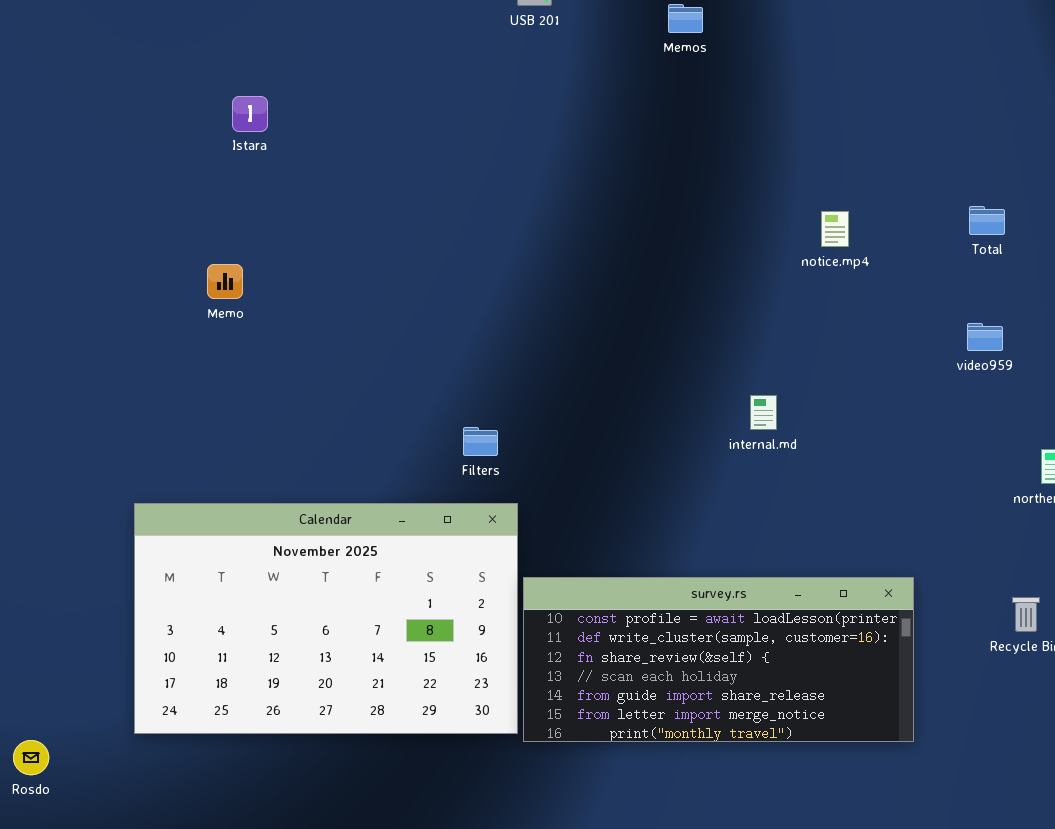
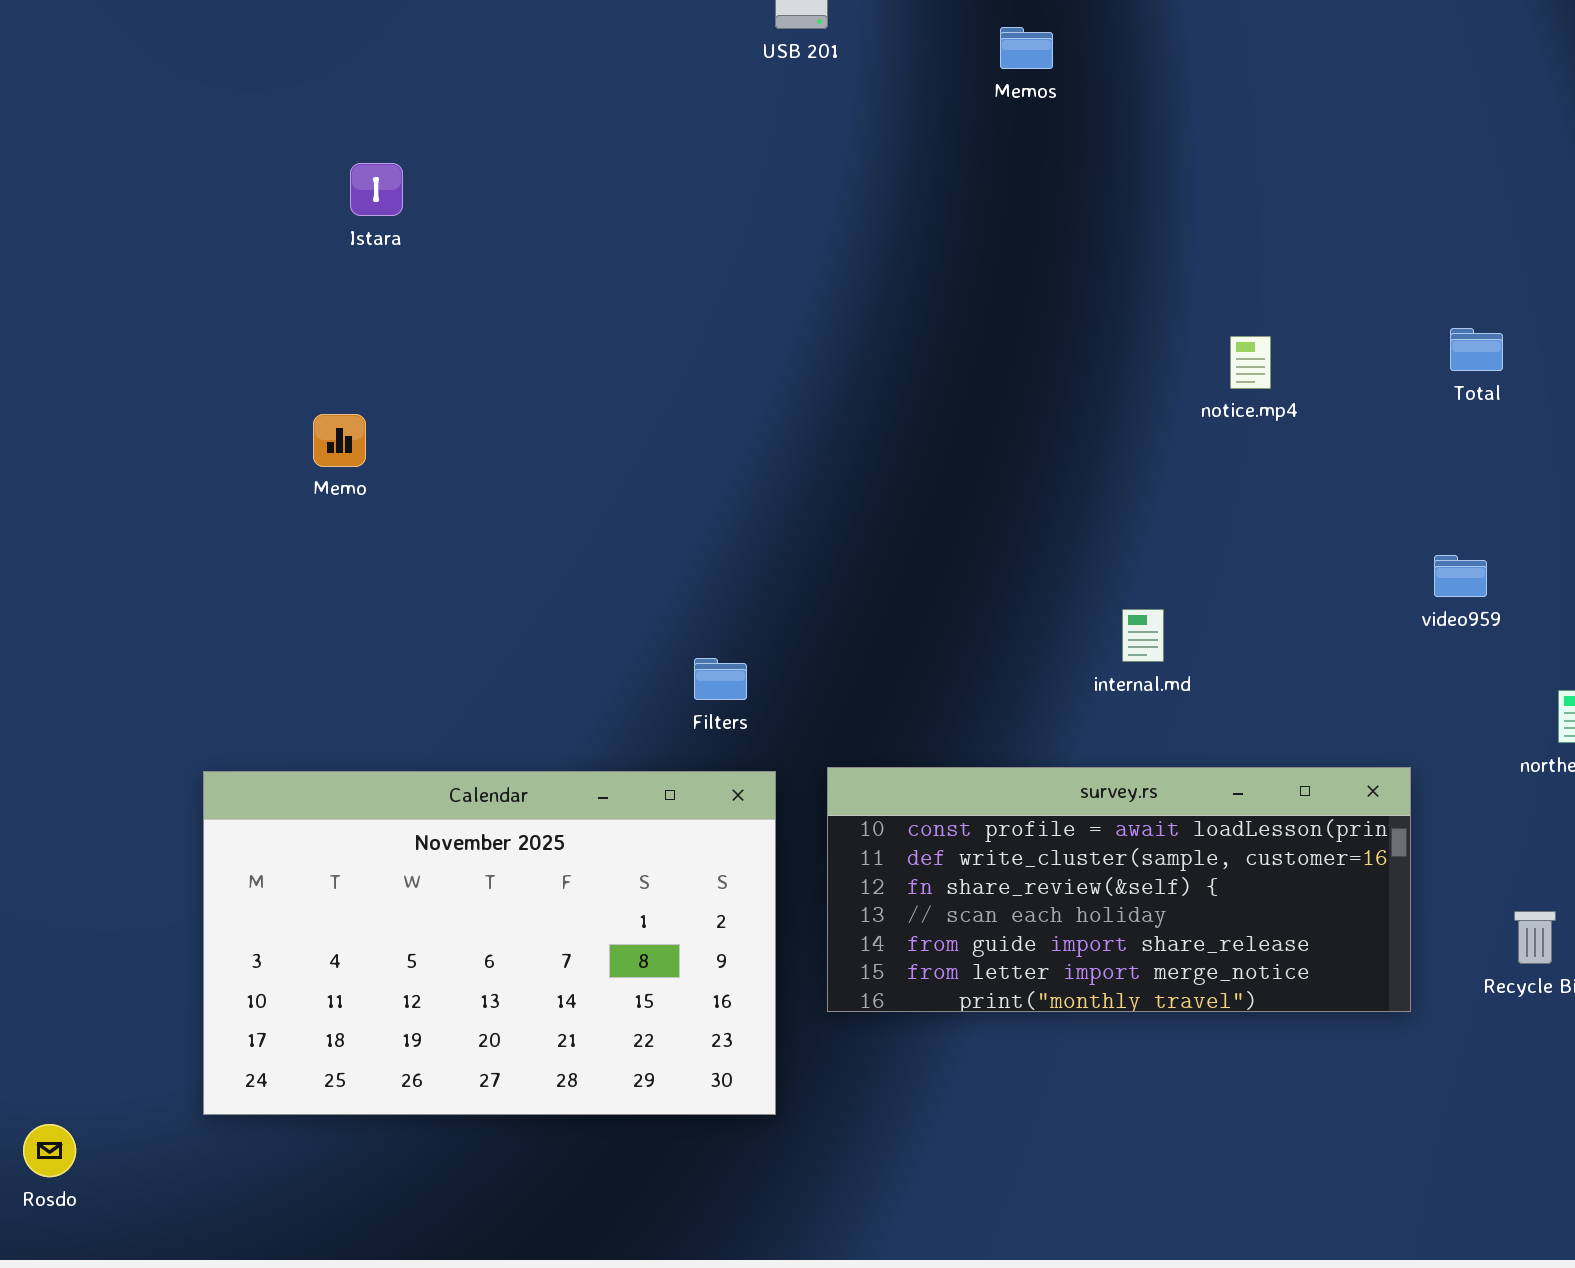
video959: [967,323,1003,351] -> [1434,555,1487,597], moved
survey.rs: [523,577,914,742] -> [827,767,1411,1012], moved

